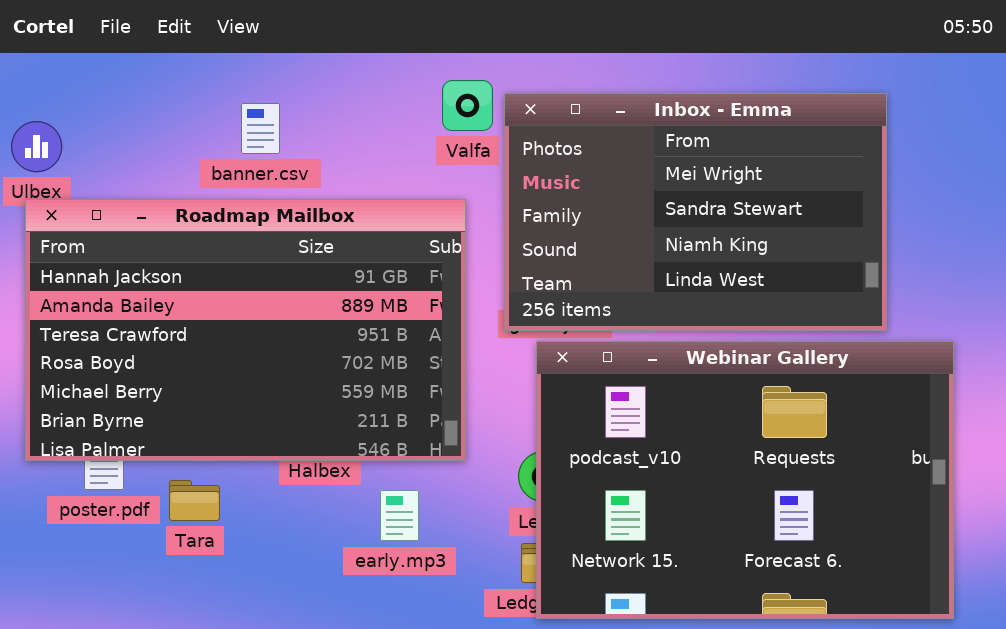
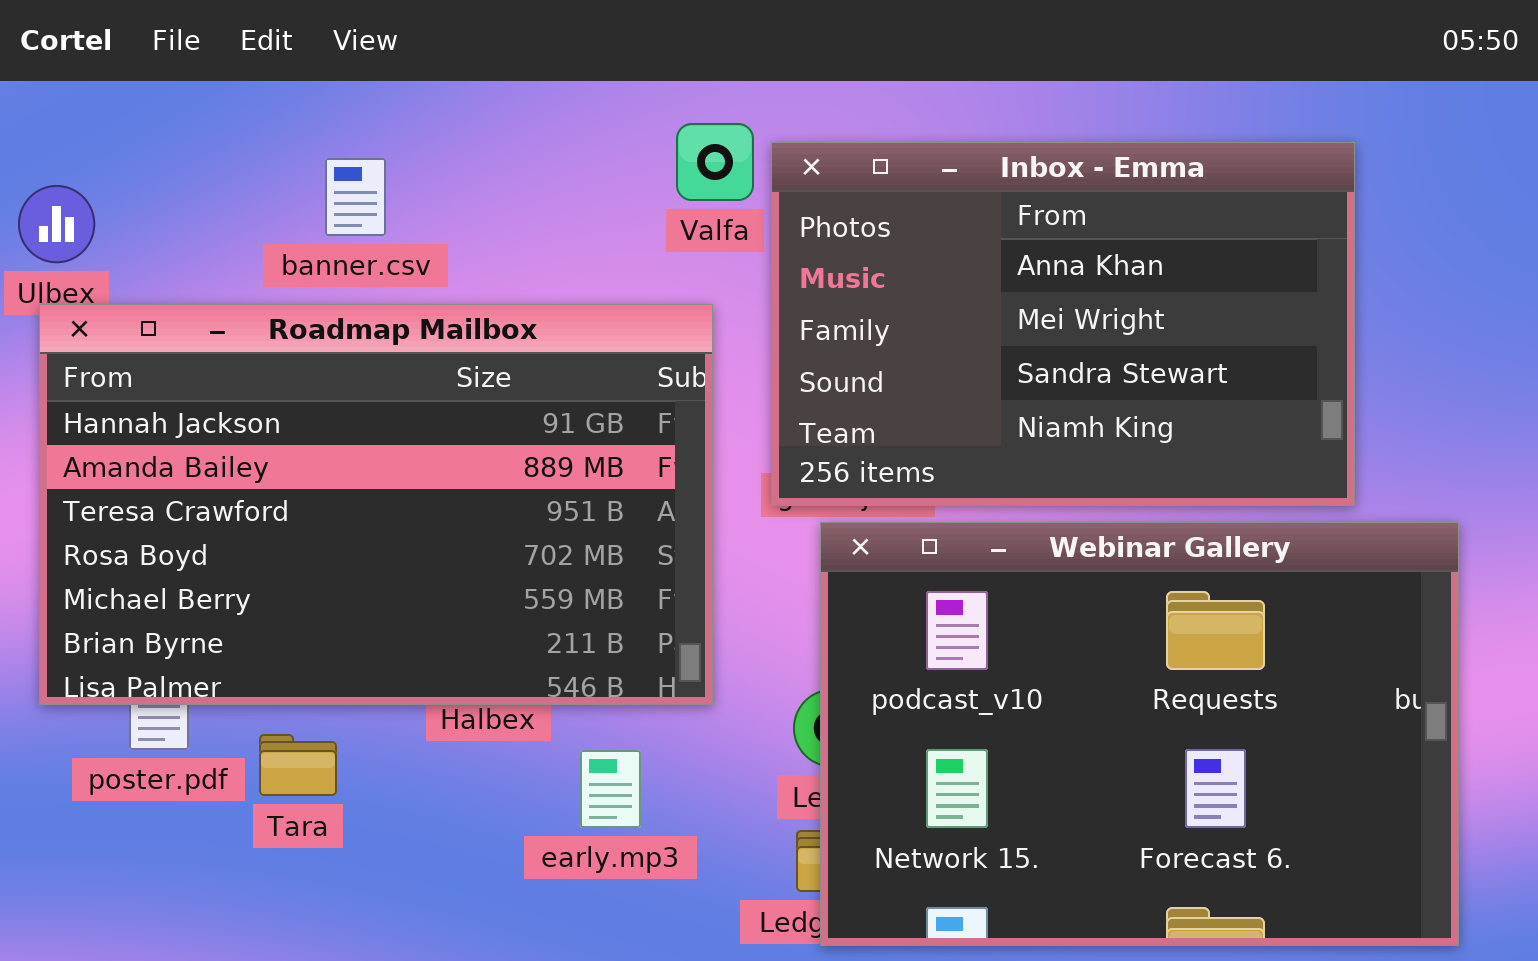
Inbox - Emma: [504,93,887,331] -> [771,142,1355,506], scrolled up 1 row
banner.csv: [241,103,280,154] -> [325,158,386,236], moved

